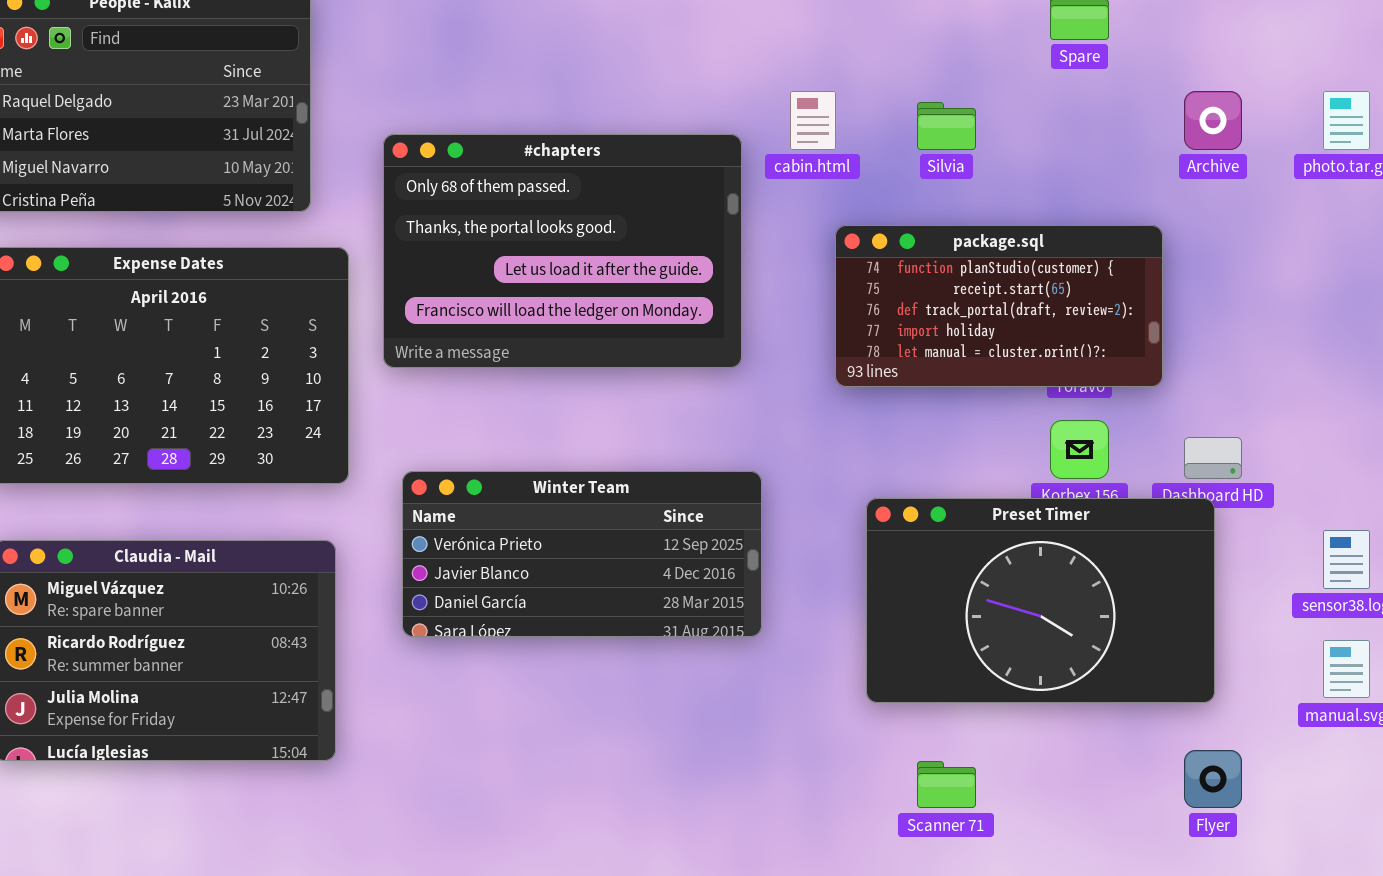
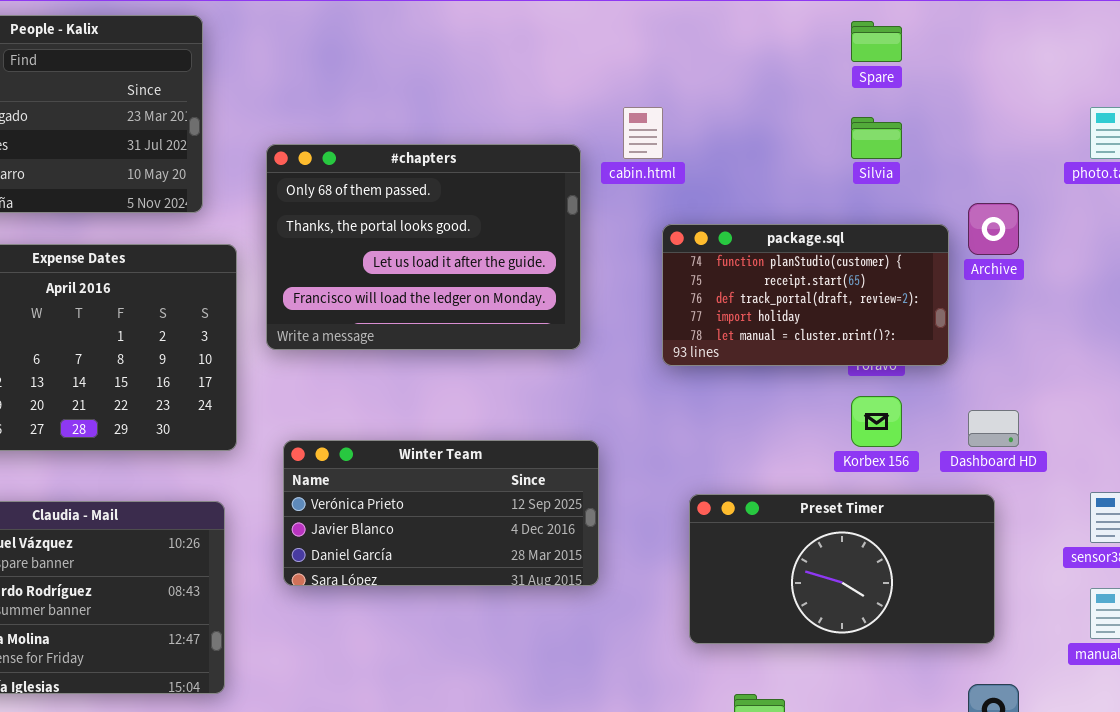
Archive: [1184,91,1242,150] -> [968,203,1019,255], moved
Silvia: [917,102,976,150] -> [851,117,902,159], moved
Preset Timer: [866,498,1215,703] -> [689,494,995,644], resized

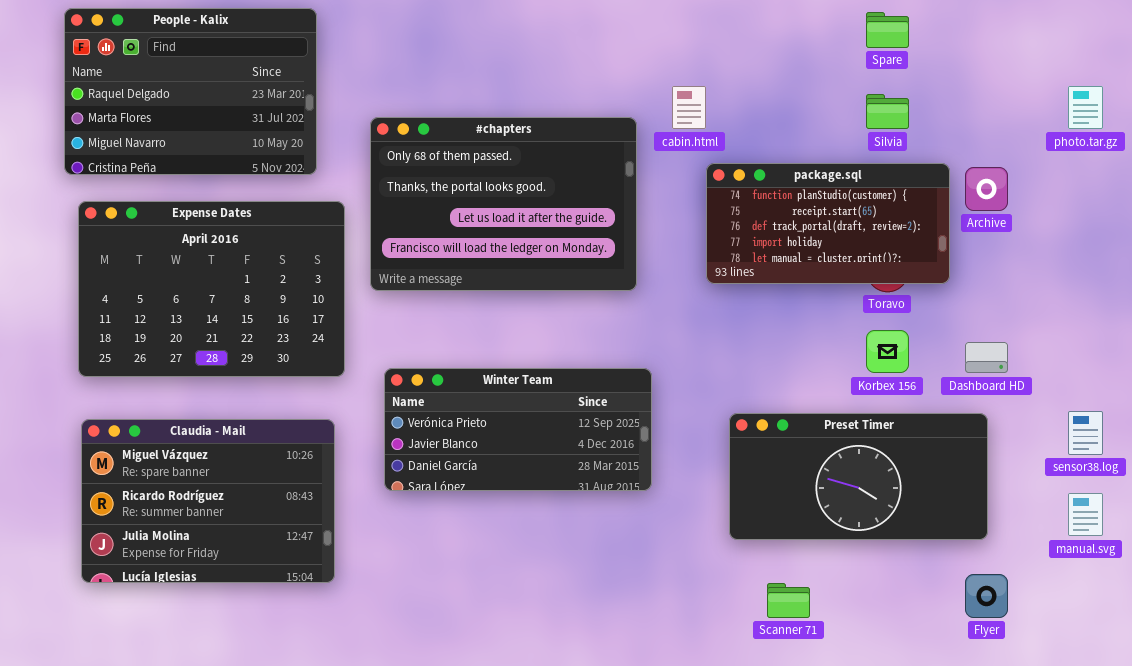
package.sql: [662,224,949,366] -> [706,163,950,284], moved

